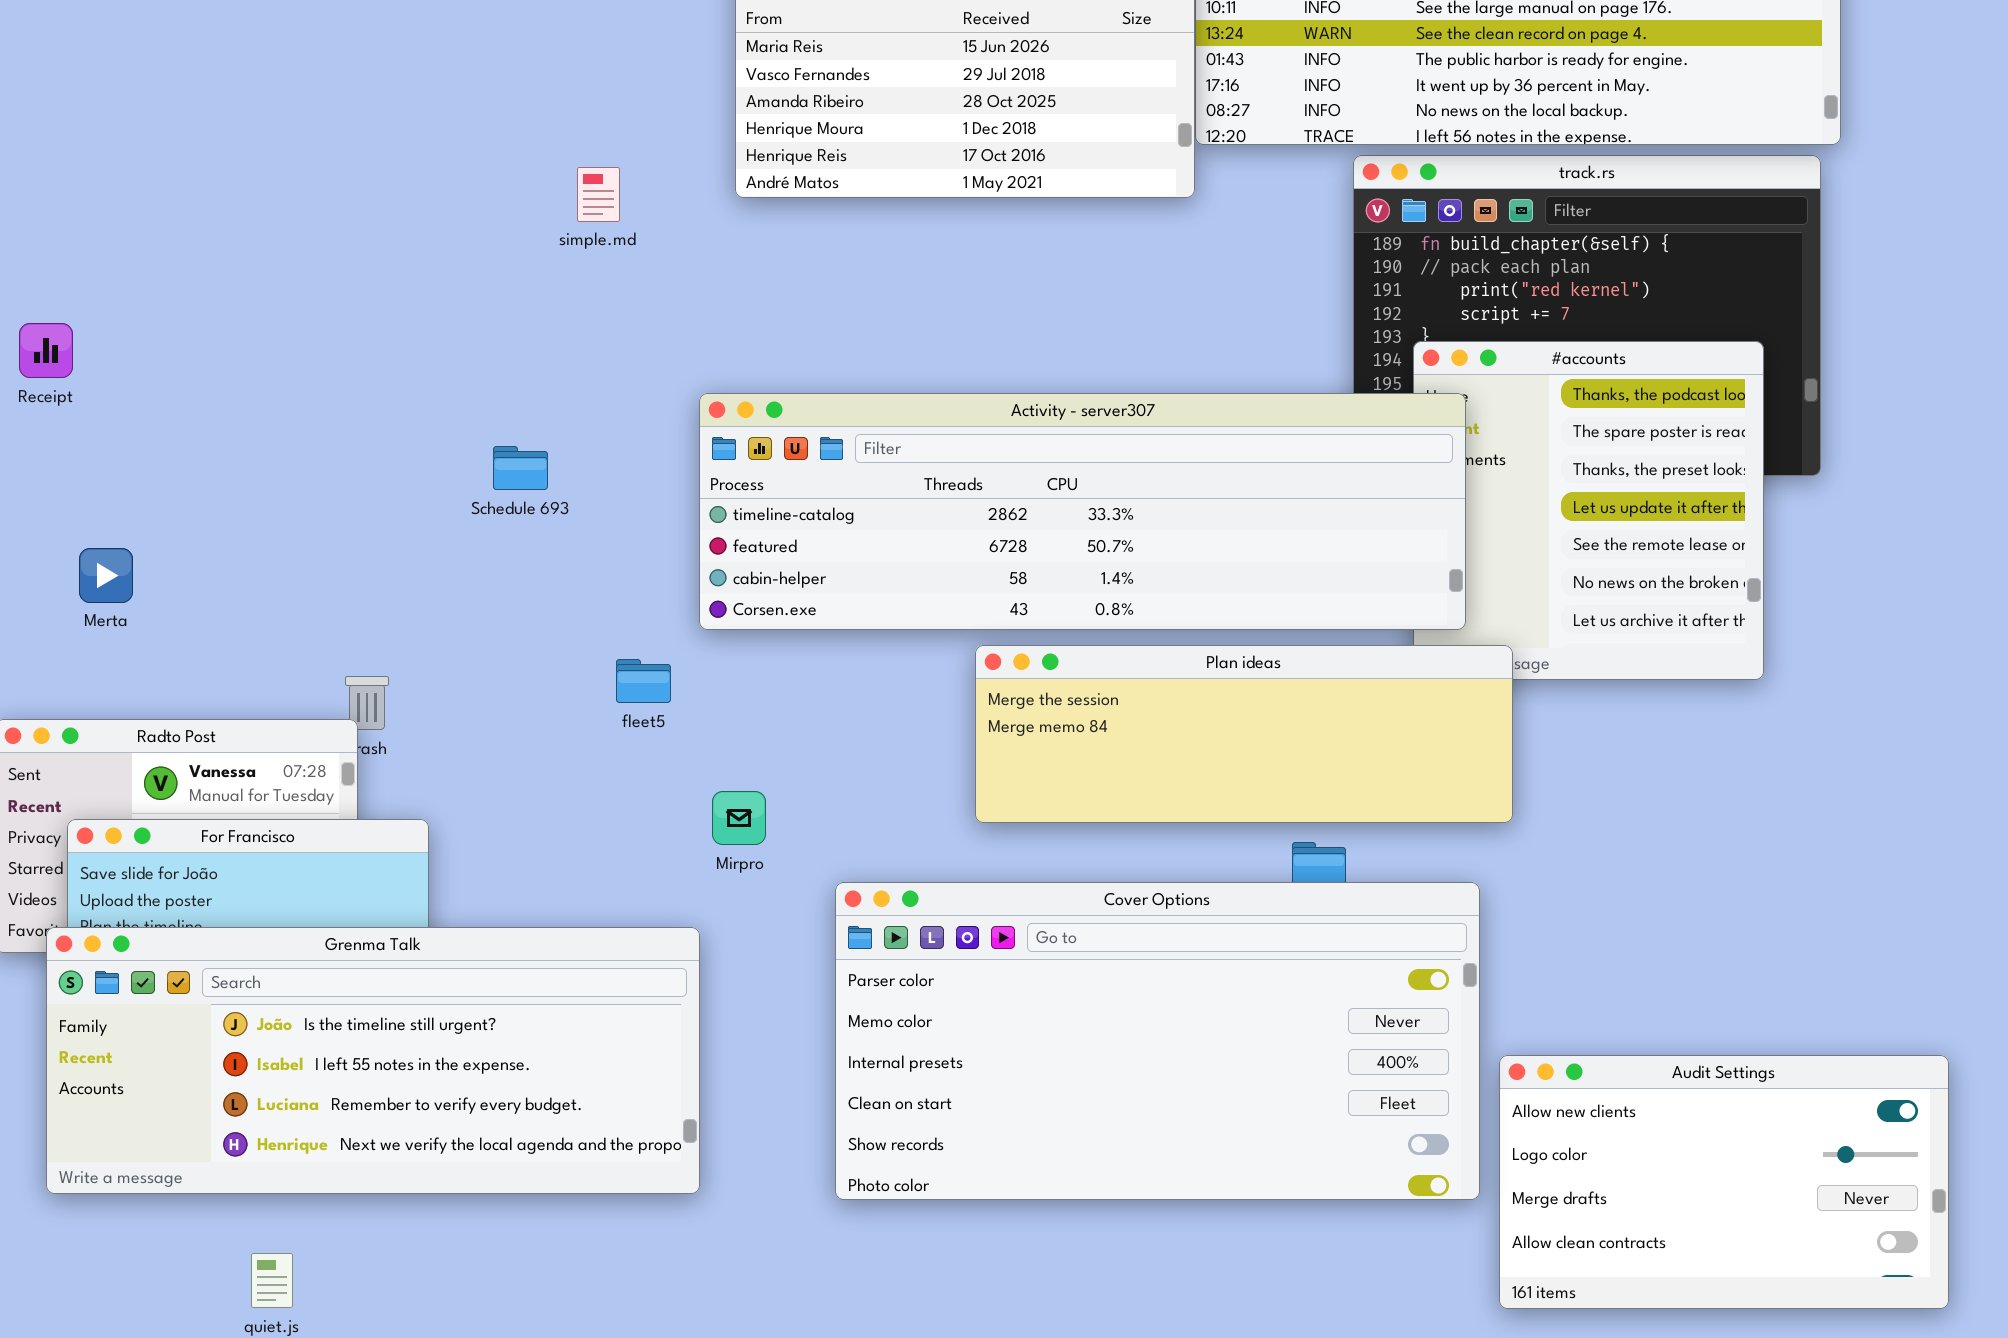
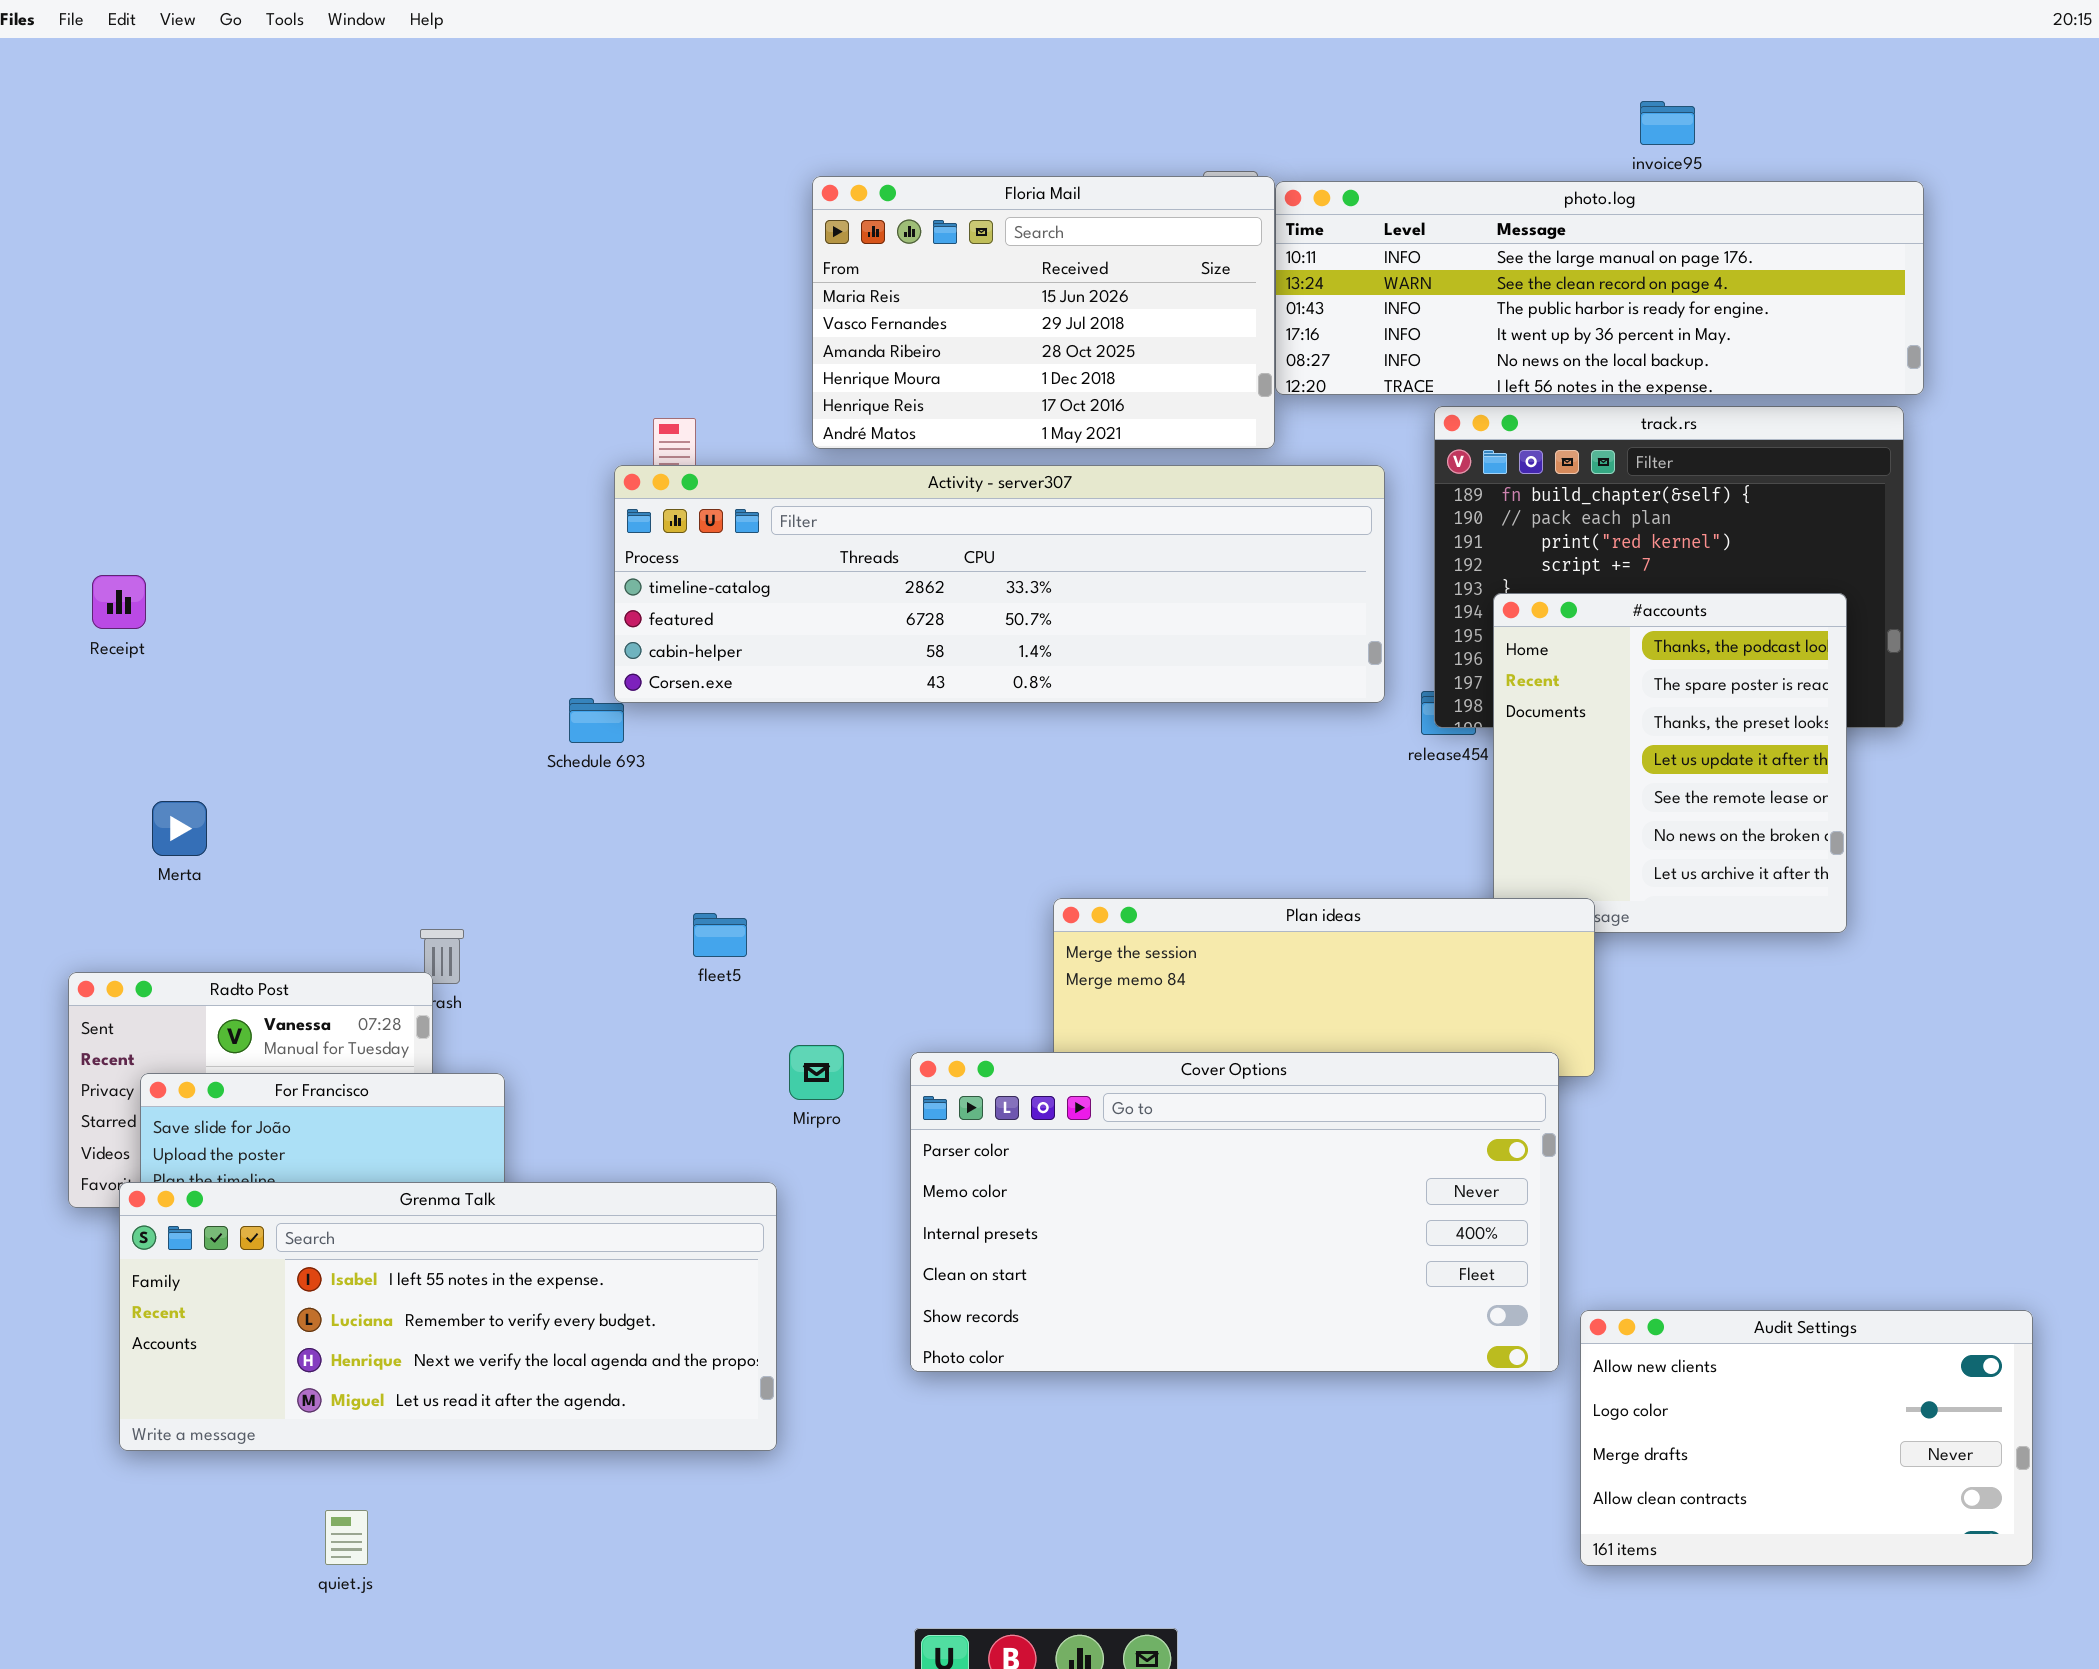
Activity - server307: [699,393,1466,630] -> [614,465,1385,703], moved
Cover Options: [835,882,1480,1200] -> [910,1052,1559,1372], moved
Grenma Talk: [46,927,700,1194] -> [119,1182,777,1451], scrolled down 1 row

